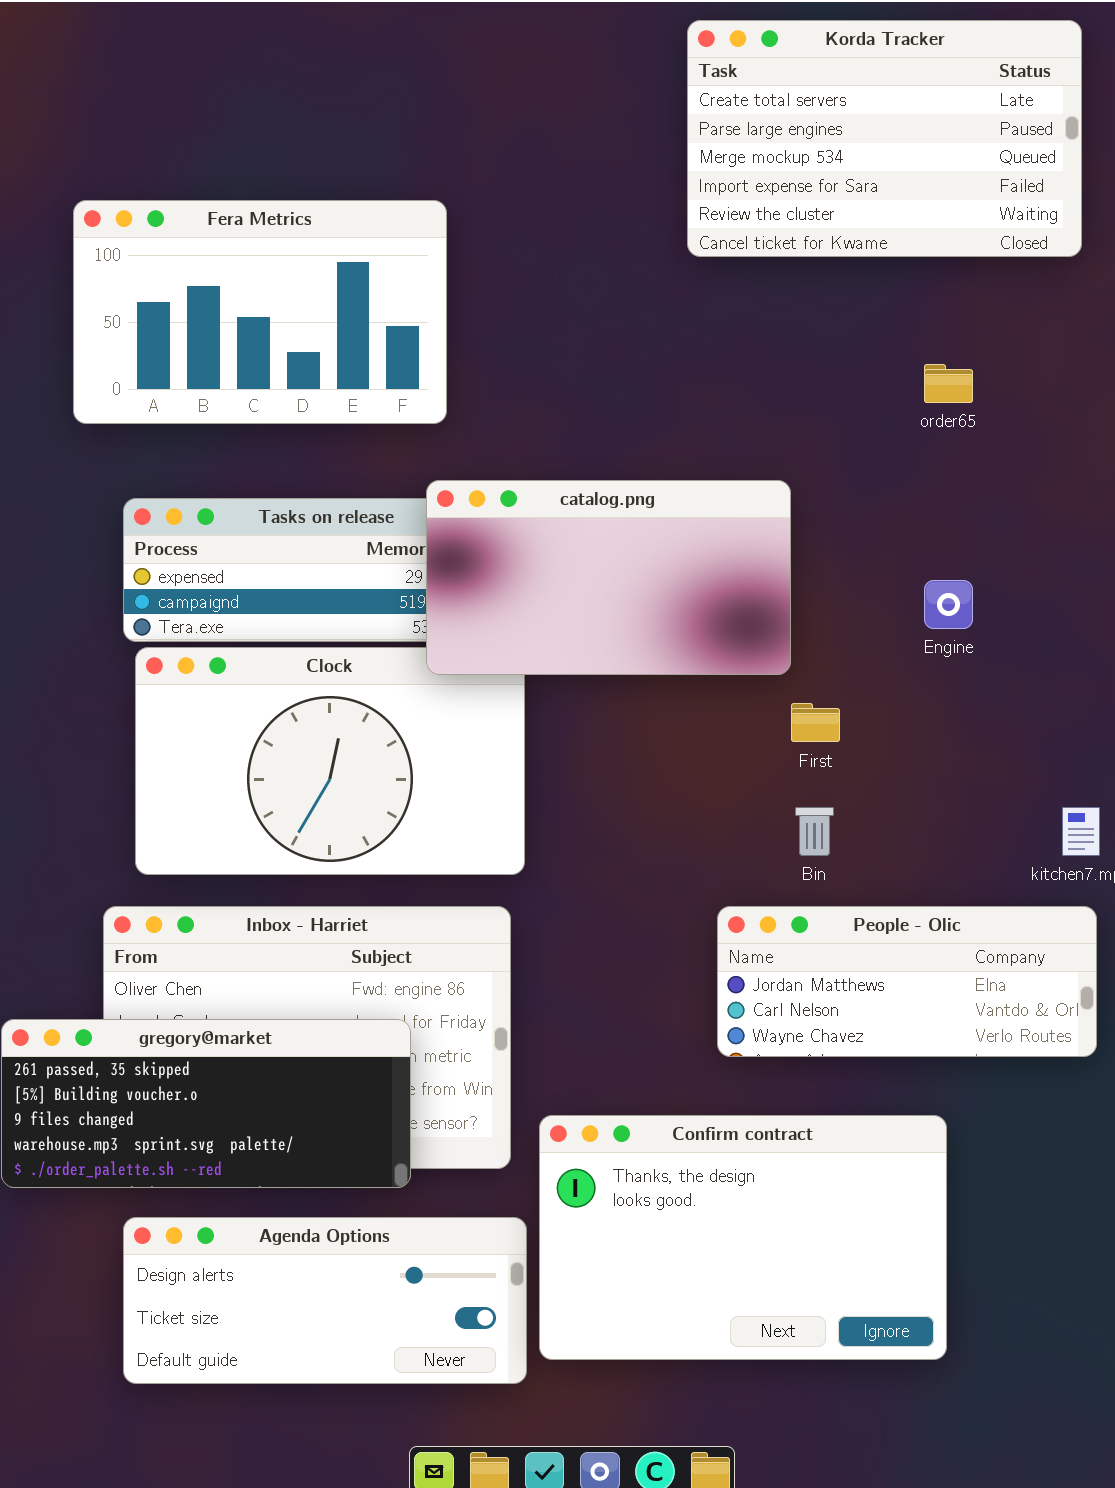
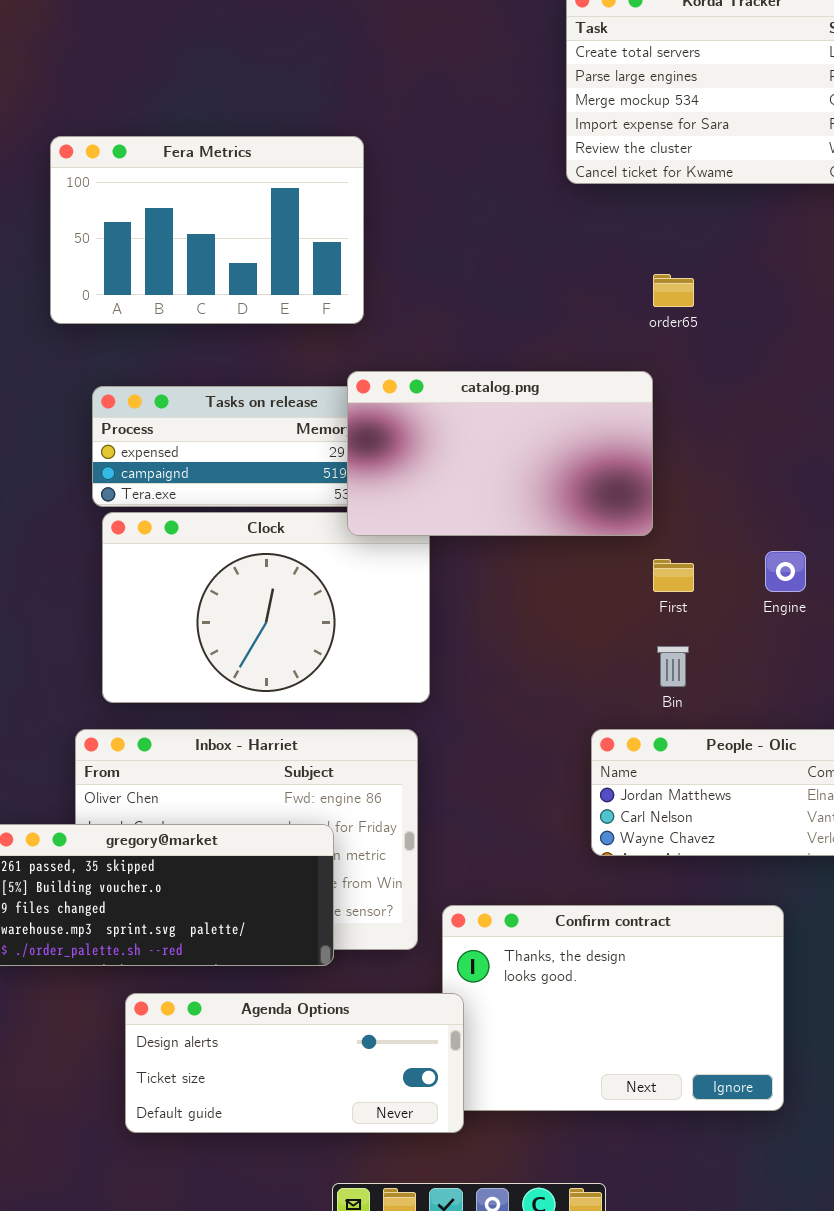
order65: [924,364,973,403] -> [653,274,694,307], moved
Engine: [924,580,973,629] -> [765,551,806,592], moved
Agenda Options: [123,1217,527,1384] -> [125,993,464,1133], moved

